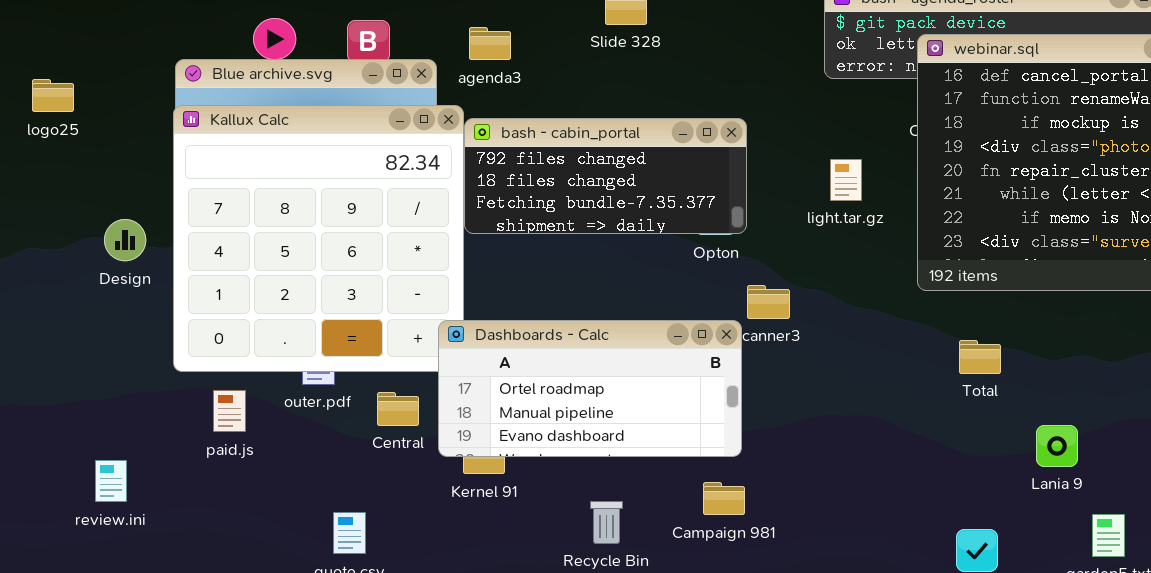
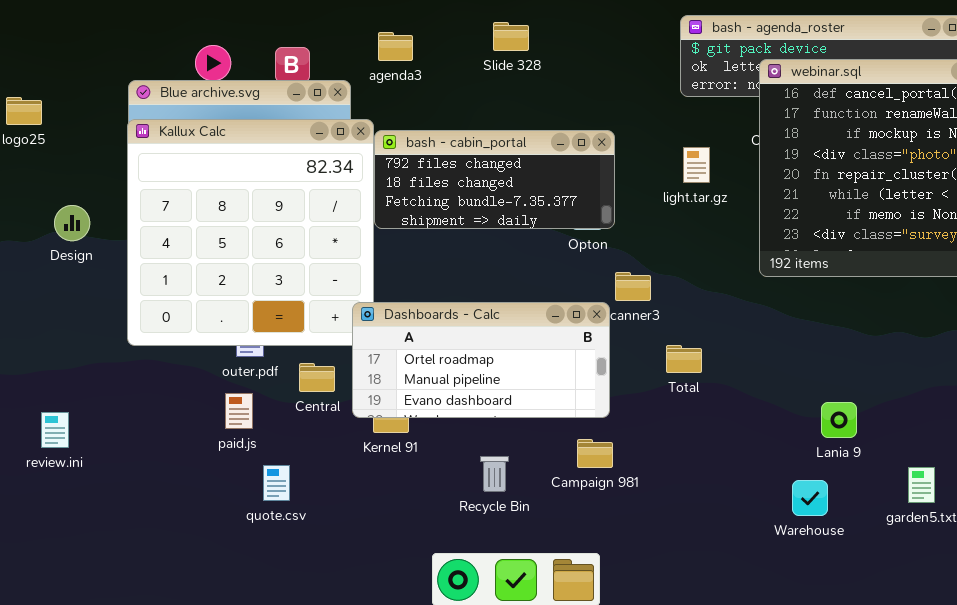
agenda3: [469,27,511,60] -> [378,32,413,61], moved
light.tar.gz: [830,159,862,201] -> [683,147,710,183], moved
Design: [104,219,146,261] -> [54,205,90,241], moved
Total: [959,340,1001,374] -> [666,345,702,373], moved
paid.js: [213,390,246,432] -> [225,393,253,429], moved
Lania 9: [1036,425,1078,467] -> [821,402,857,438], moved
review.ini: [95,460,127,502] -> [41,412,69,448], moved

